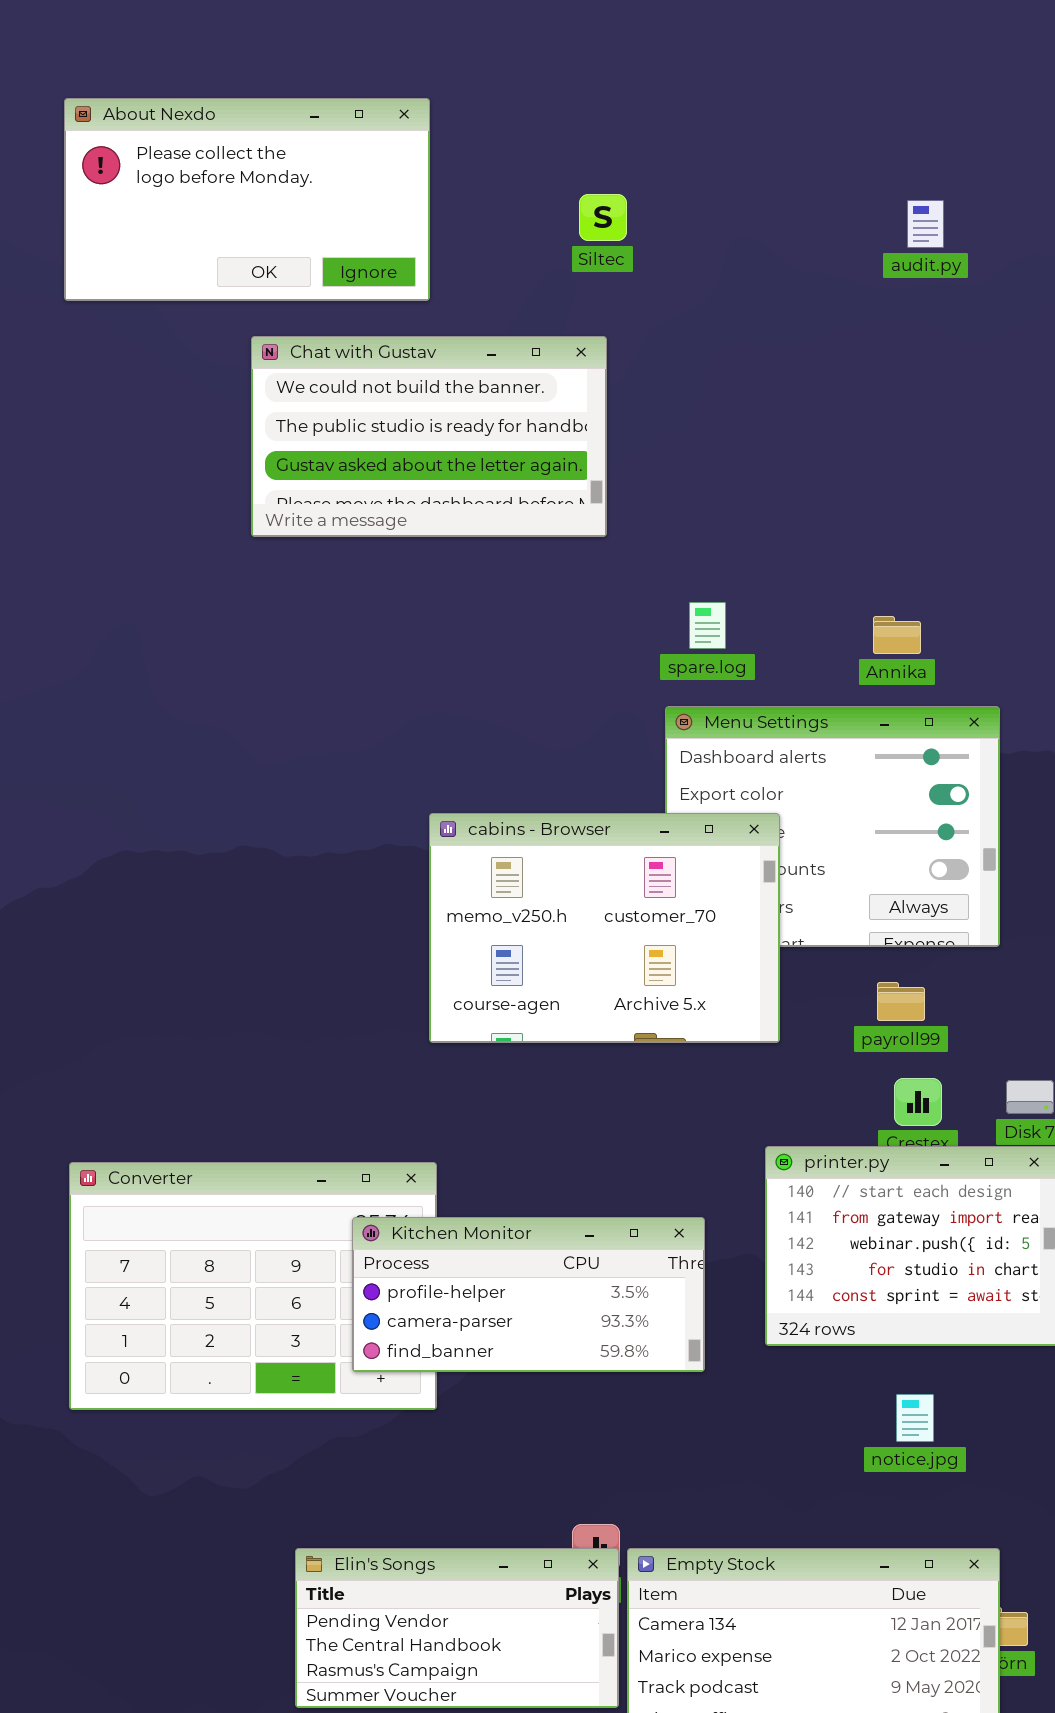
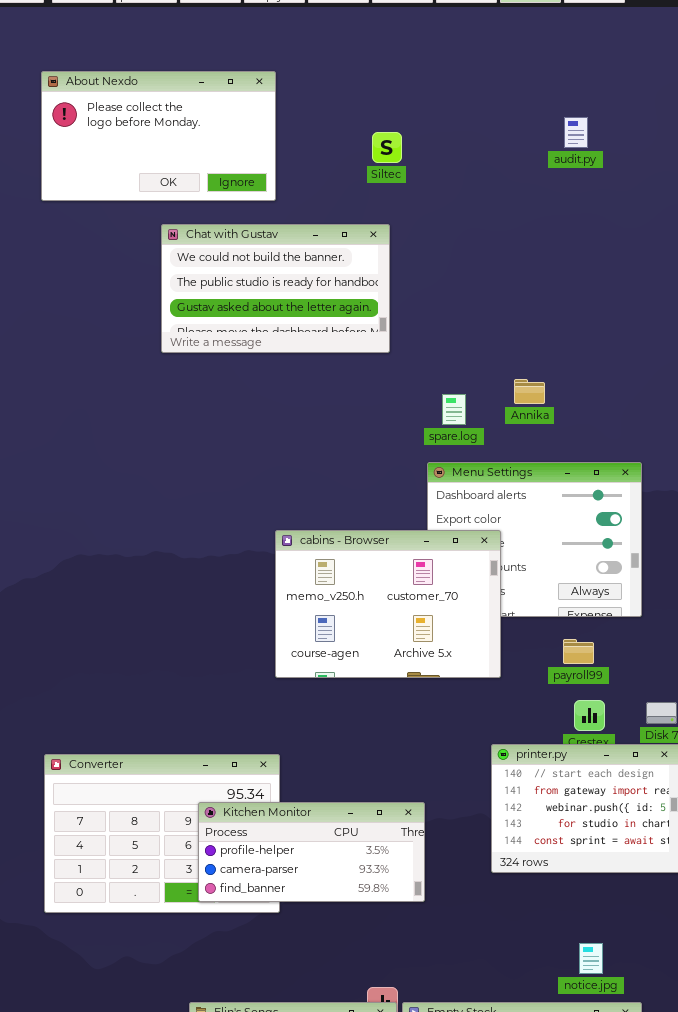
audit.py: [907,200,944,248] -> [564,117,588,148], moved
Annika: [873,616,921,654] -> [514,379,545,404], moved
Kitchen Monitor: [352,1217,705,1372] -> [198,802,425,902], moved
notice.jpg: [896,1394,934,1442] -> [579,943,603,974], moved

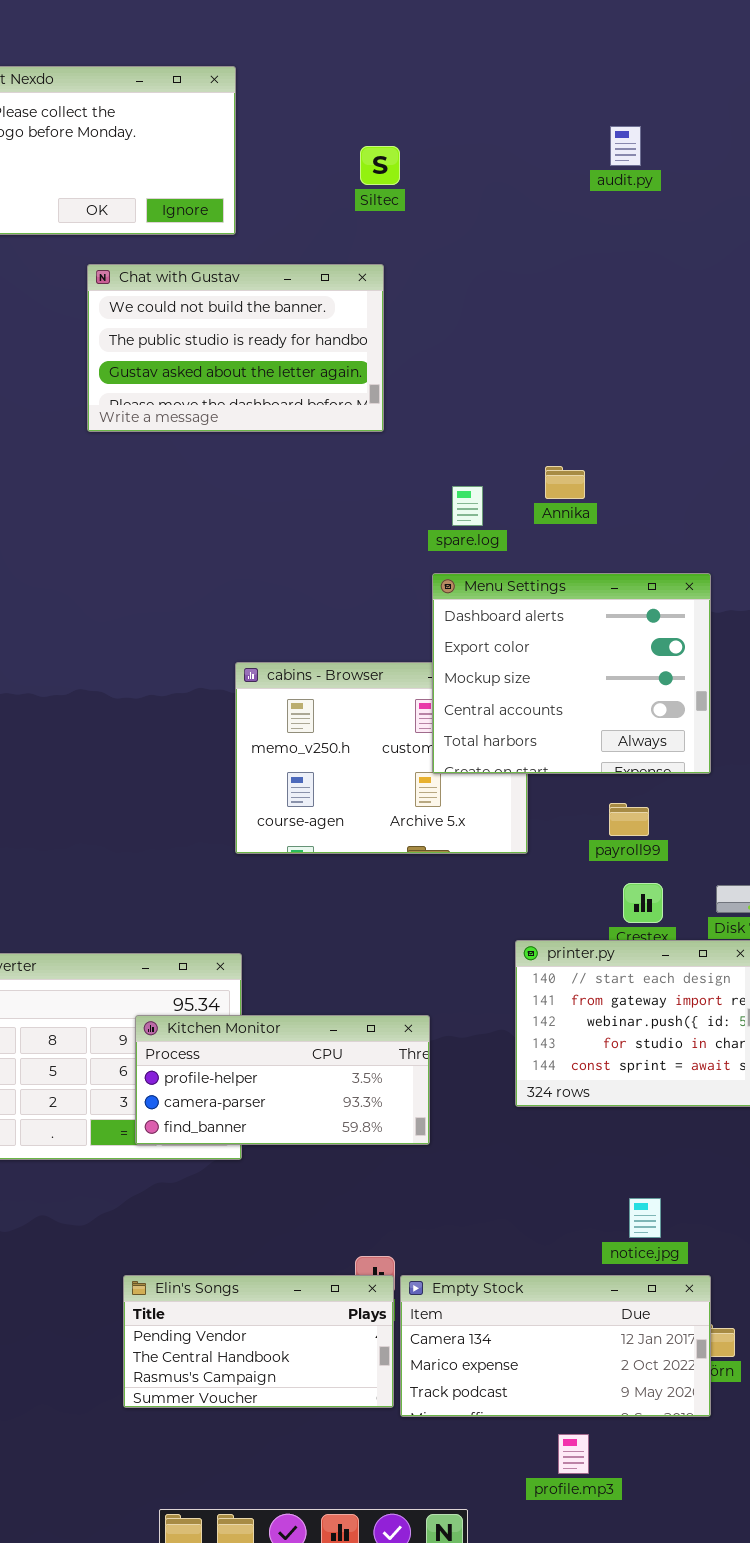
Menu Settings: [427,462,642,617] -> [432,573,711,774], raised

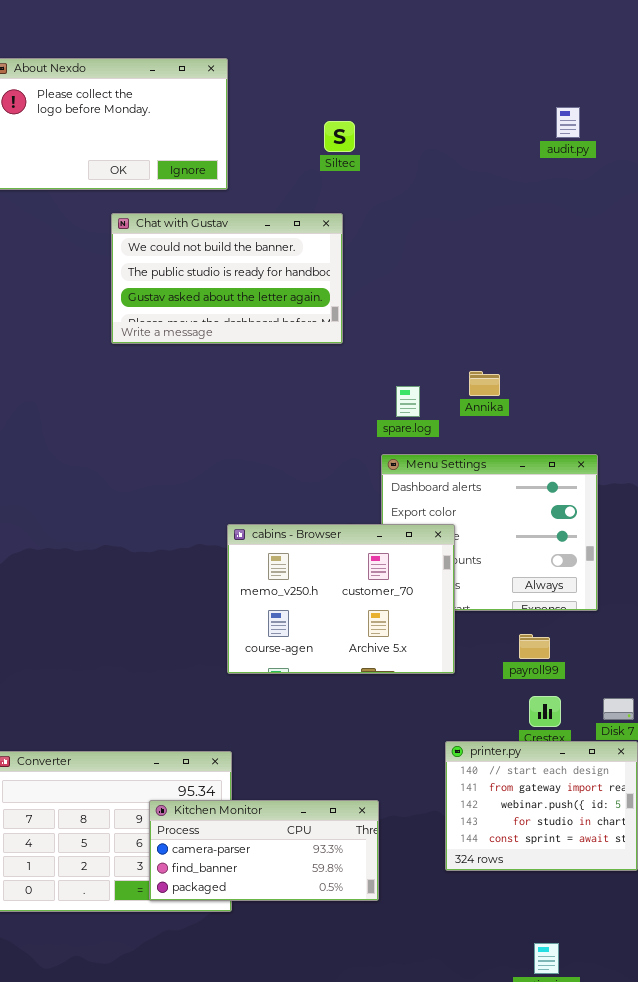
audit.py: [610,126,641,166] -> [556,107,580,138], moved
cabins - Browser: [235,662,528,854] -> [227,524,455,674], raised
Kitchen Monitor: [135,1015,430,1145] -> [149,800,379,901], scrolled down 1 row

